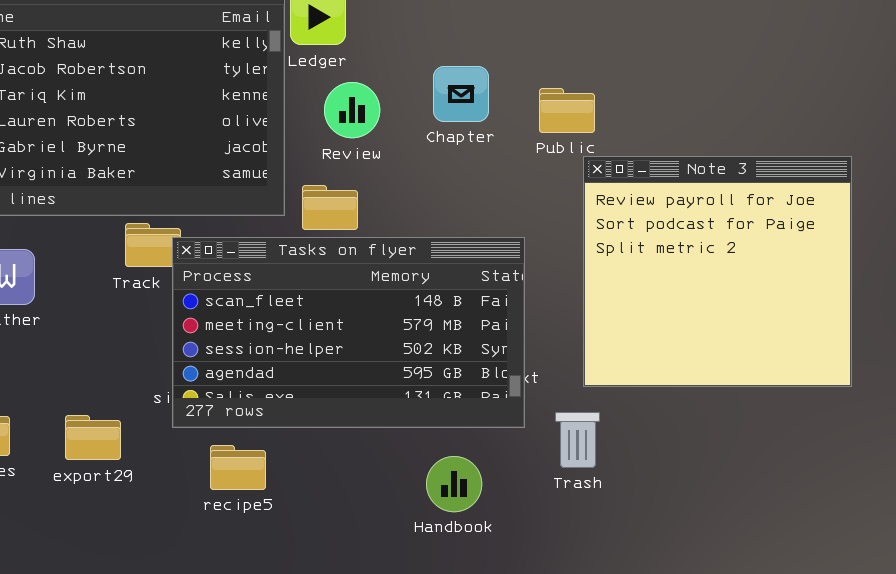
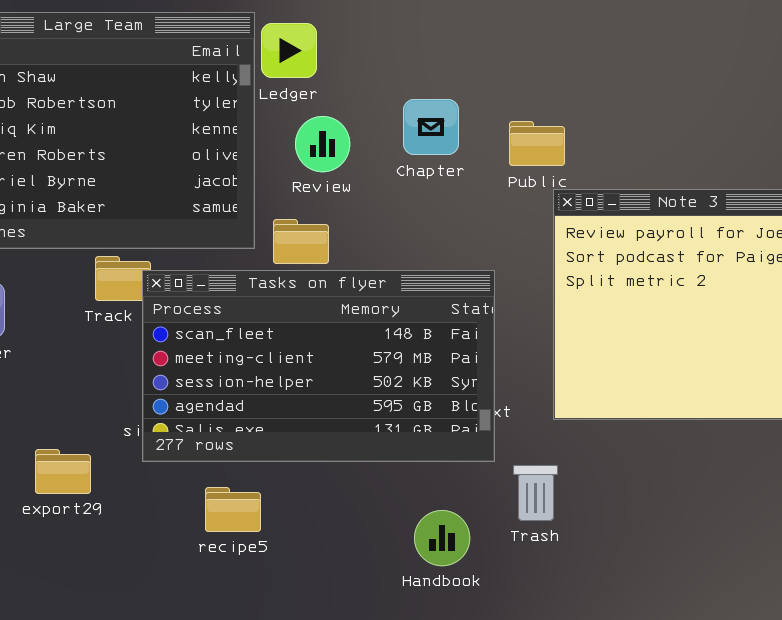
Trash: [555,412,600,468] -> [513,465,558,521], moved
recipe5: [210,445,266,490] -> [205,487,261,532], moved
Handbook: [426,456,482,512] -> [414,510,470,566], moved

